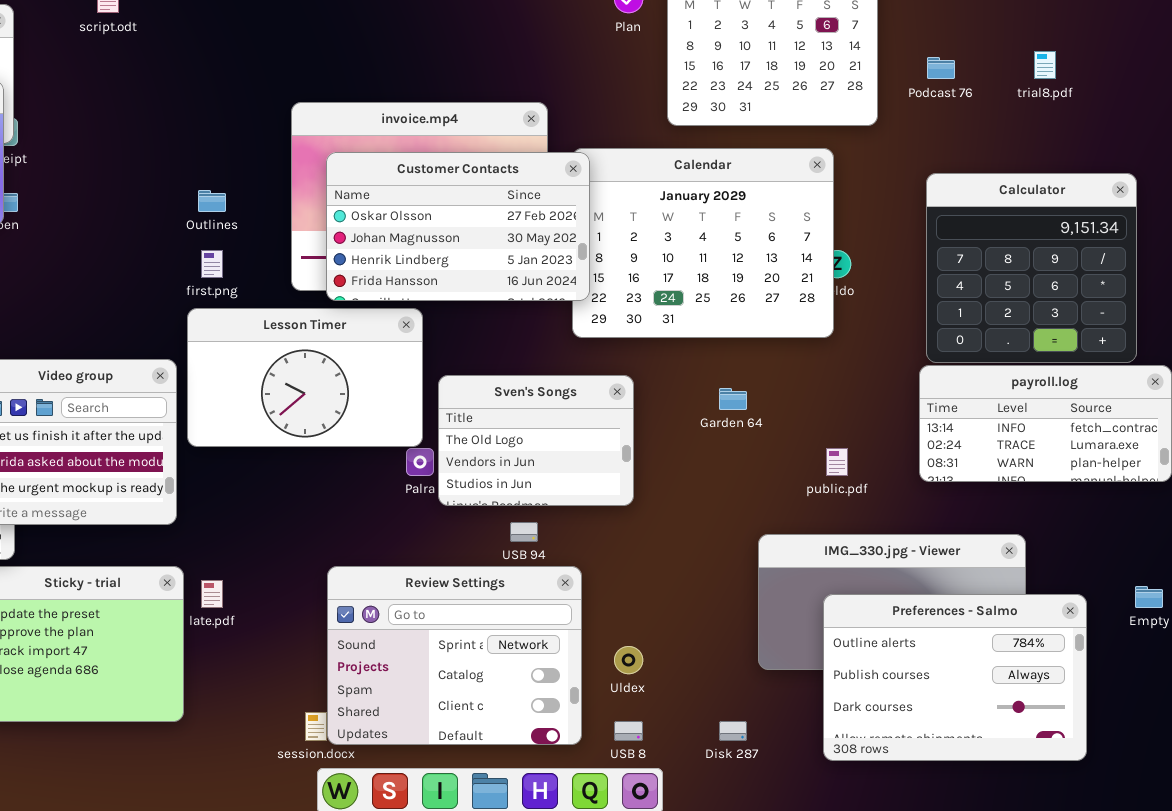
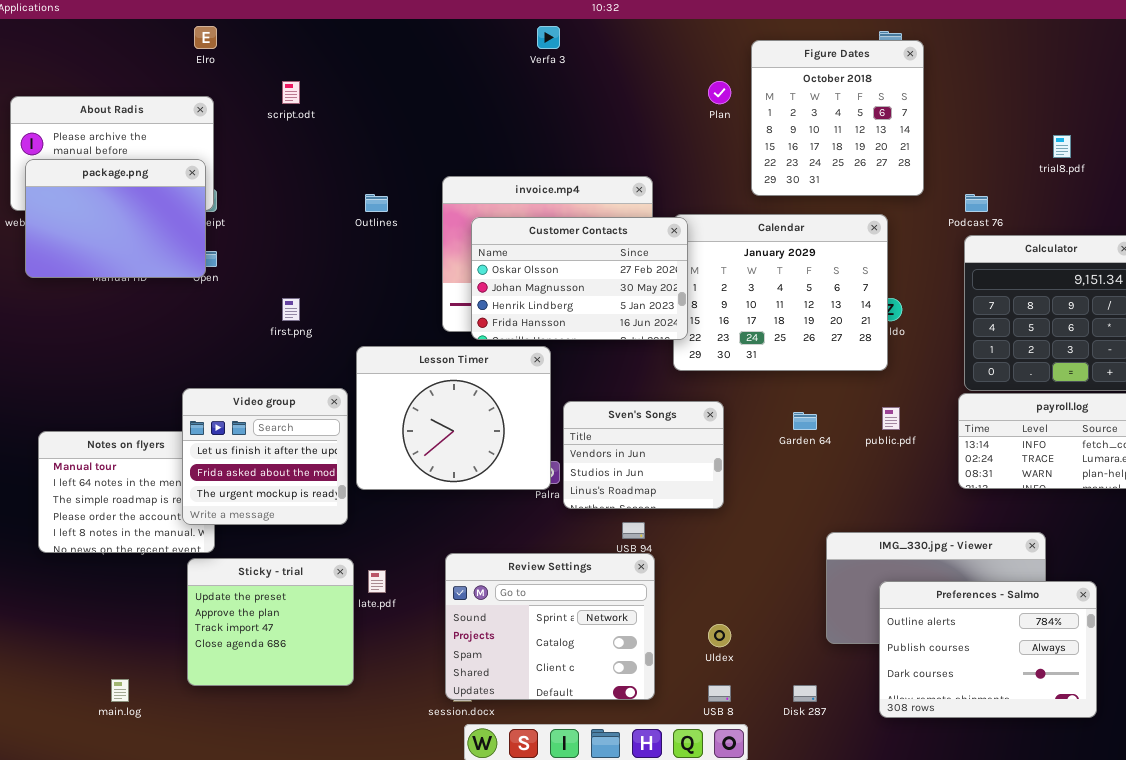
Podcast 76: [927,57,955,79] -> [965,194,988,212], moved
Outlines: [198,190,226,212] -> [365,194,388,212], moved
first.png: [201,250,223,278] -> [282,298,300,321], moved
Lesson Timer: [187,308,423,447] -> [356,346,551,490], resized
Sven's Songs: [438,375,634,506] -> [563,401,724,509], scrolled down 1 row
public.pdf: [826,448,848,476] -> [882,407,900,430], moved
Review Settings: [327,566,582,745] -> [445,553,655,700], moved

